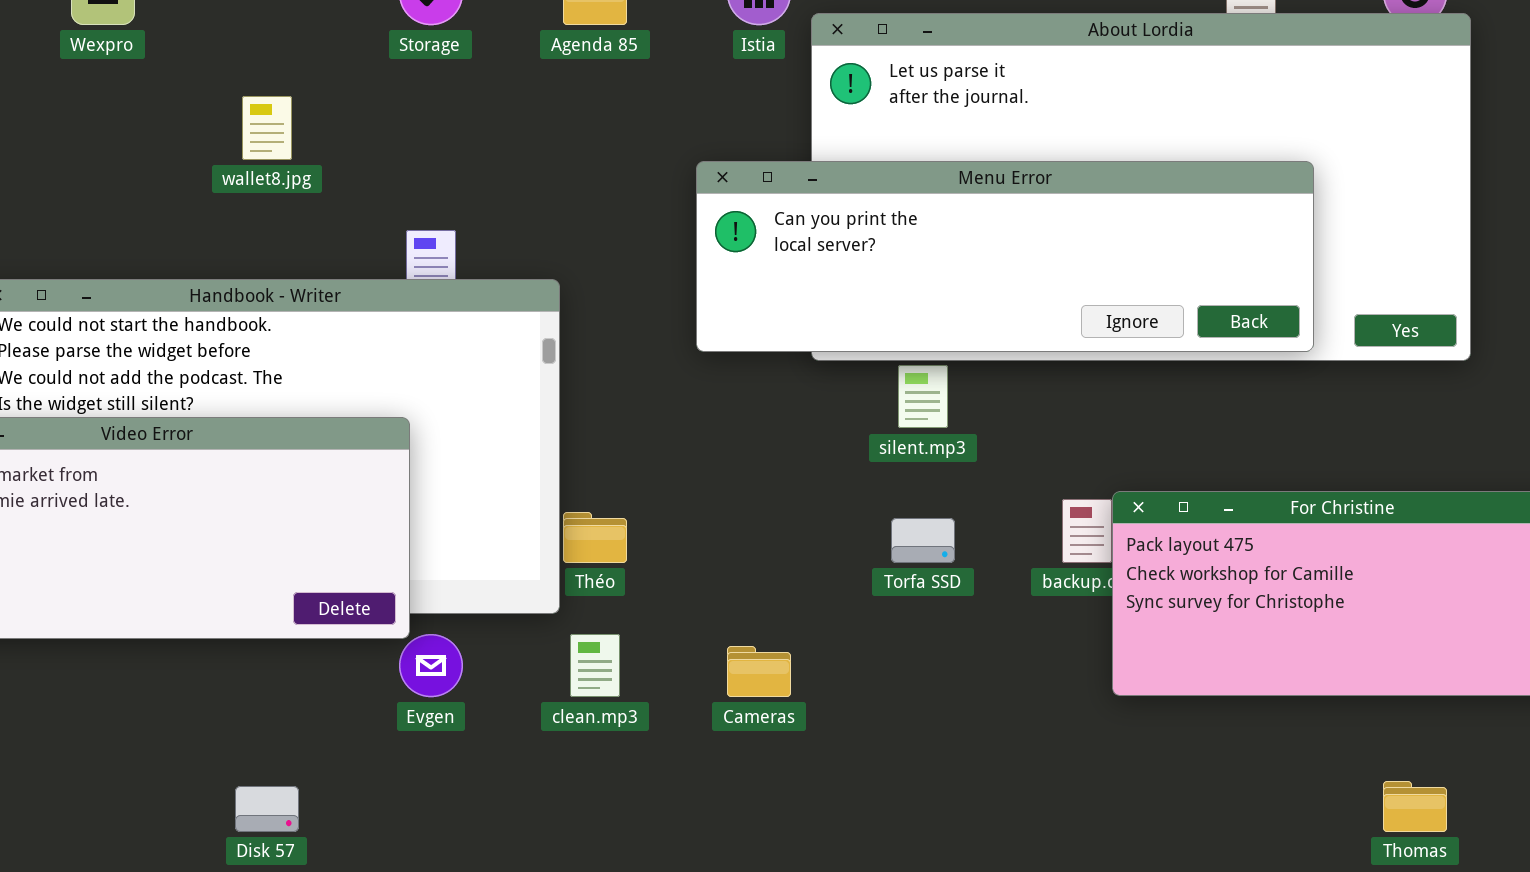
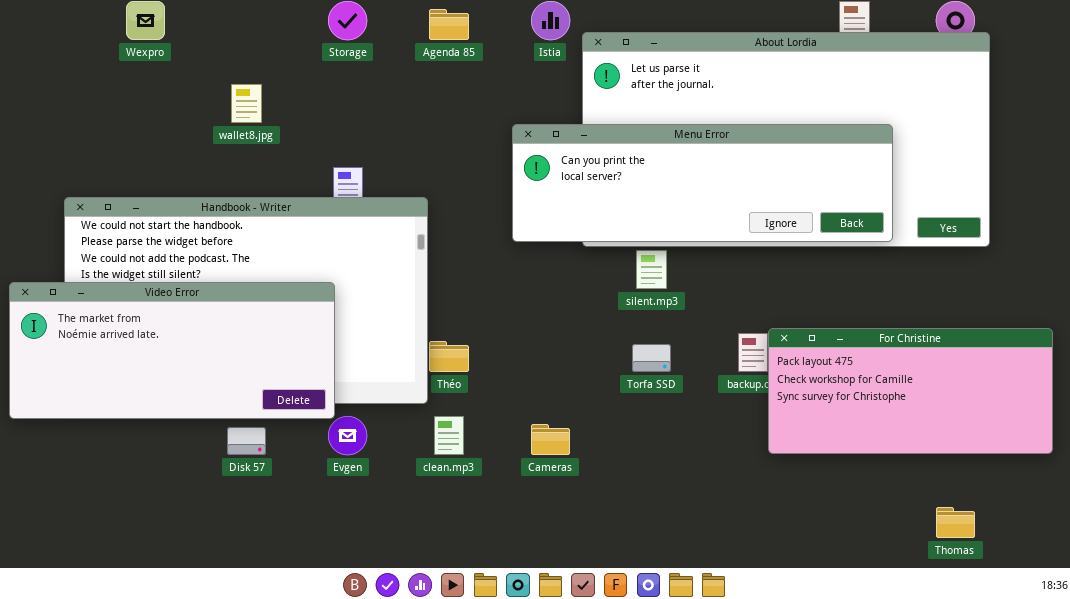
Disk 57: [235,786,299,832] -> [227,427,266,455], moved

